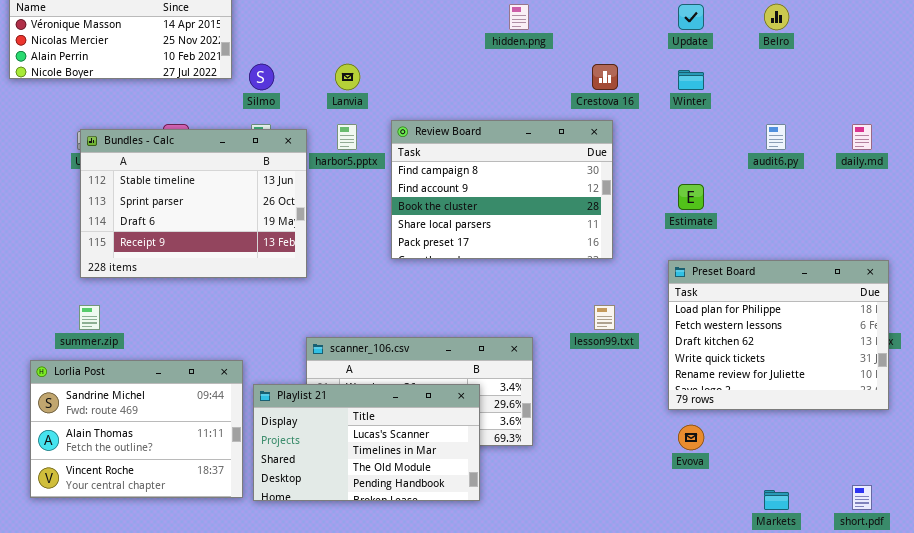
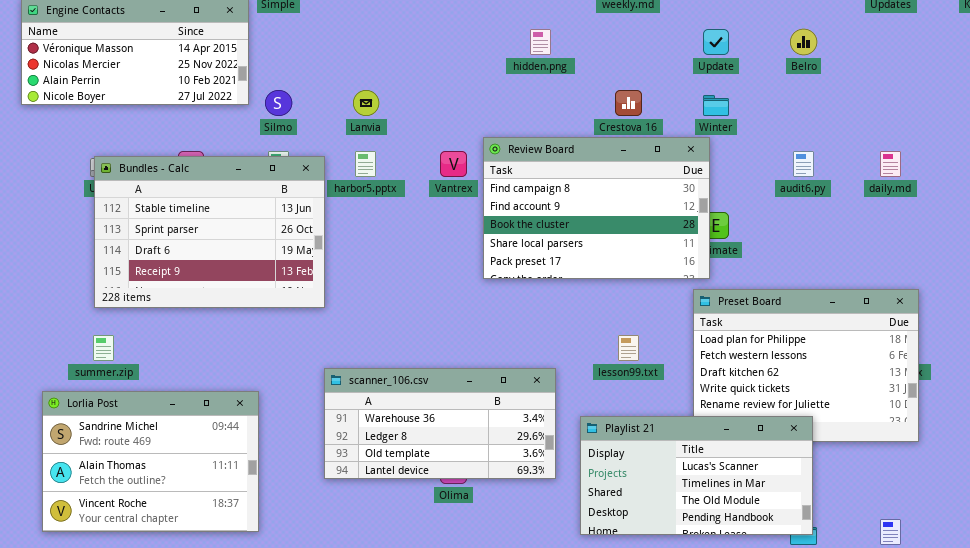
Review Board: [391,120,613,259] -> [483,137,710,279], moved
Playlist 21: [253,384,480,501] -> [580,416,813,535], moved

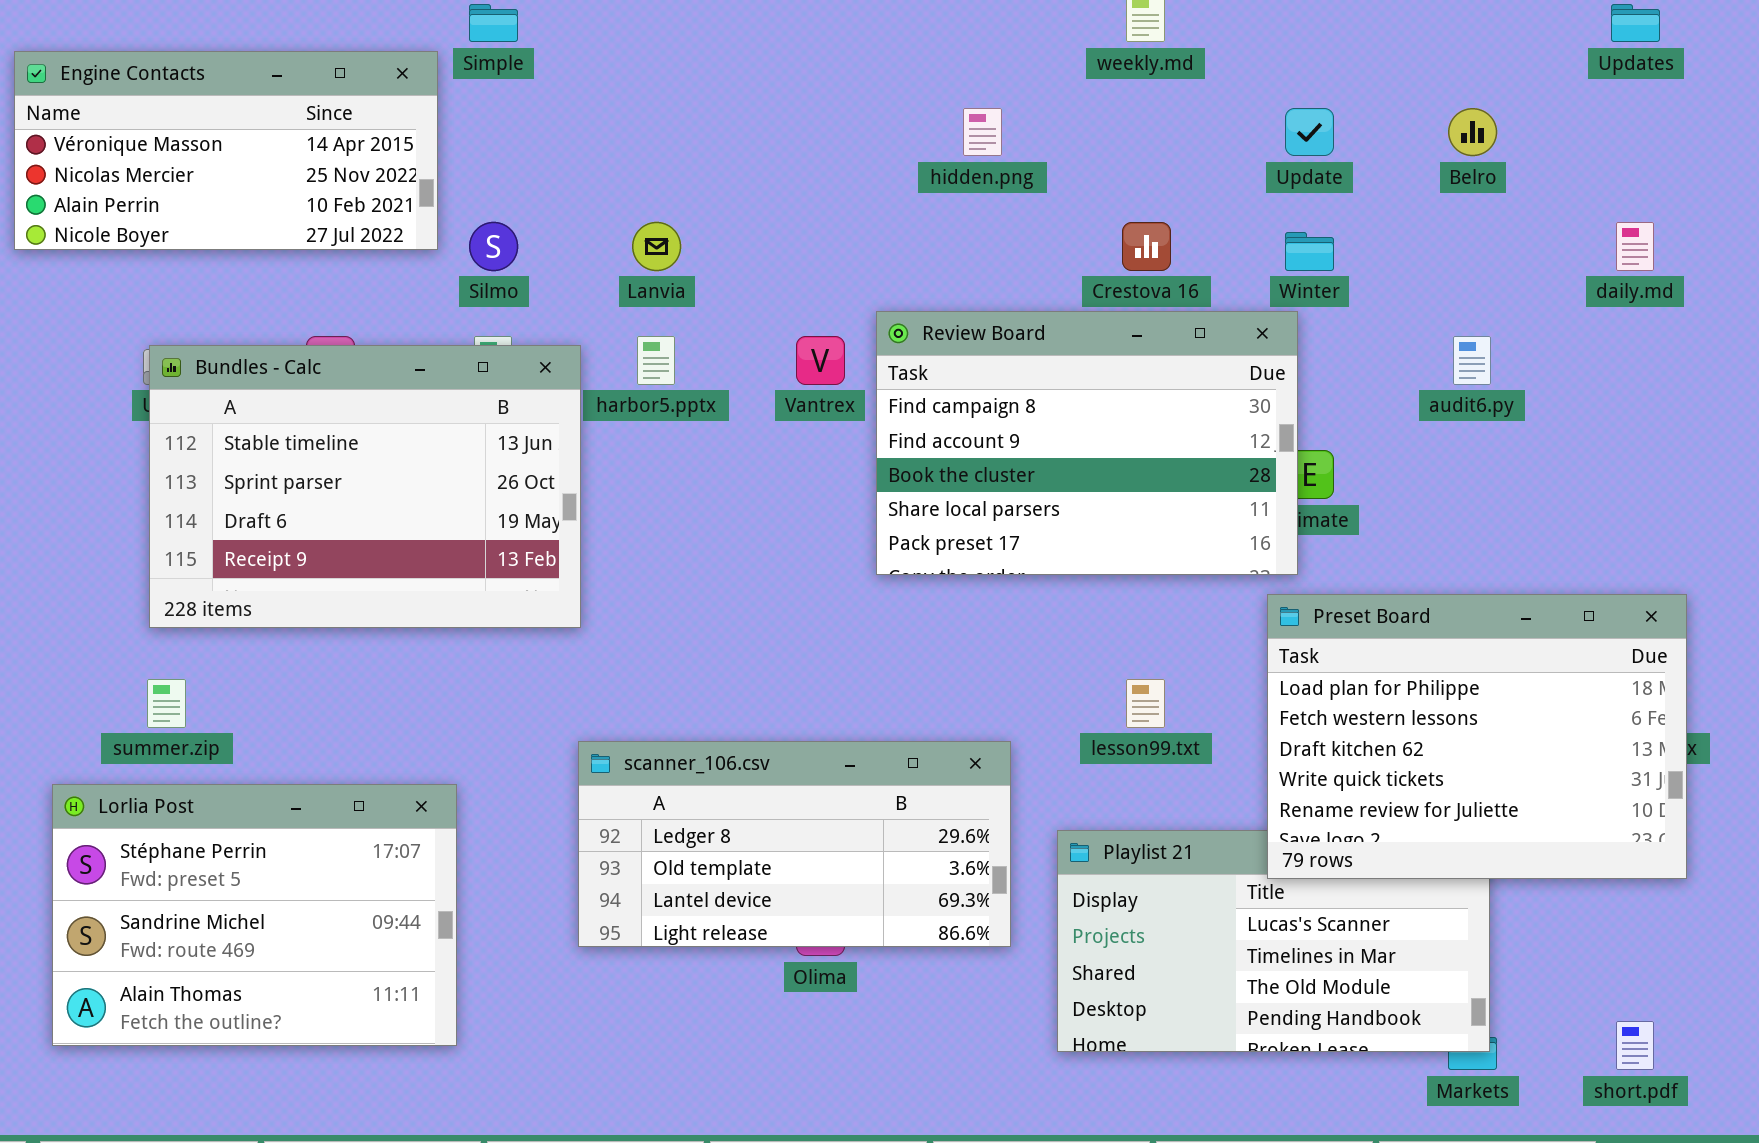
daily.md: [880,151,901,177] -> [1616,222,1654,271], moved
Preset Board: [693,289,919,442] -> [1267,594,1687,879], raised
scanner_106.csv: [324,368,556,479] -> [578,741,1011,947], scrolled down 1 row
Lorlia Post: [42,391,259,532] -> [52,784,457,1046], scrolled up 1 row

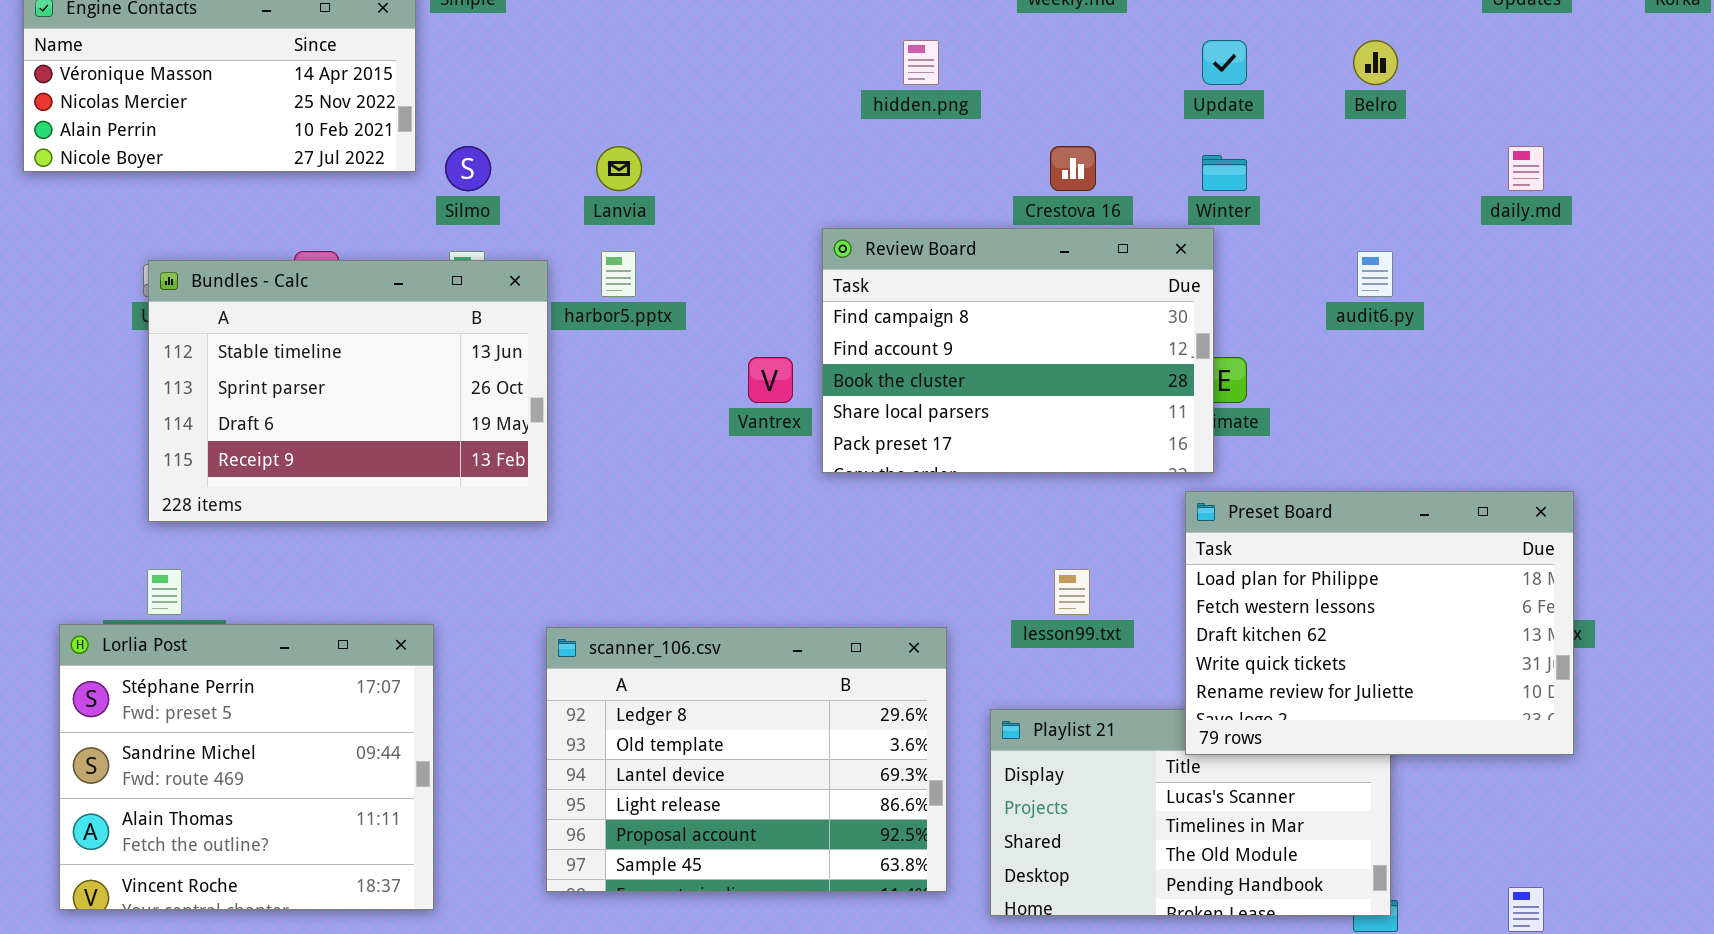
Vantrex: [796,336,845,385] -> [748,357,793,403], moved
scanner_106.csv: [578,741,1011,947] -> [546,627,947,892], resized
Lorlia Post: [52,784,457,1046] -> [59,624,434,910], resized

